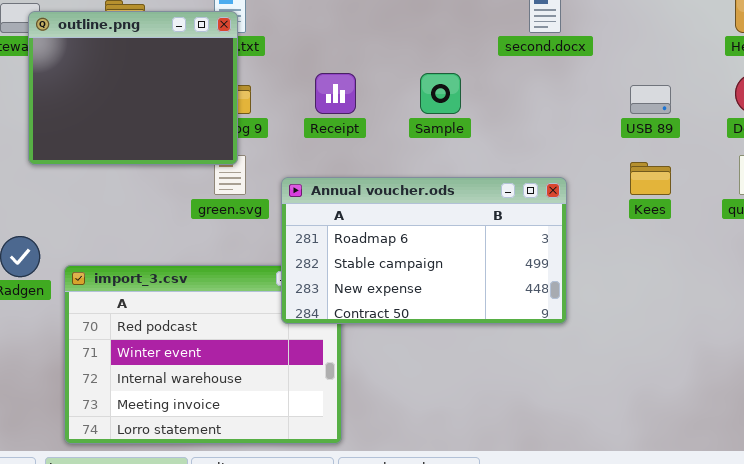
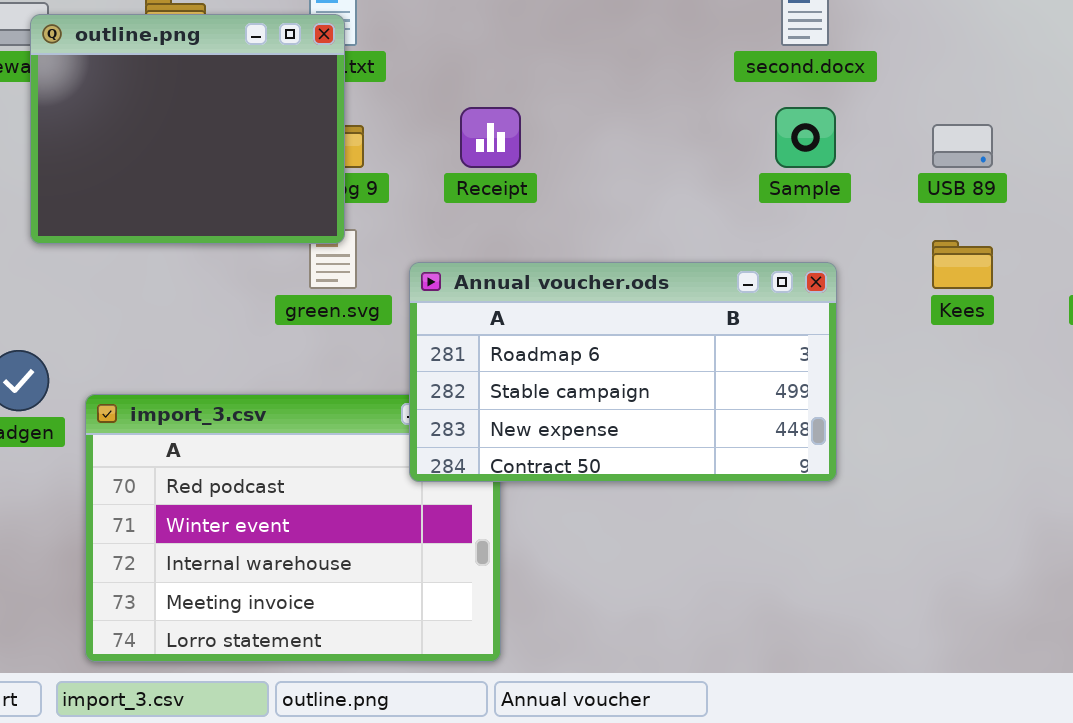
Sample: [420,73,461,114] -> [775,107,836,168], moved

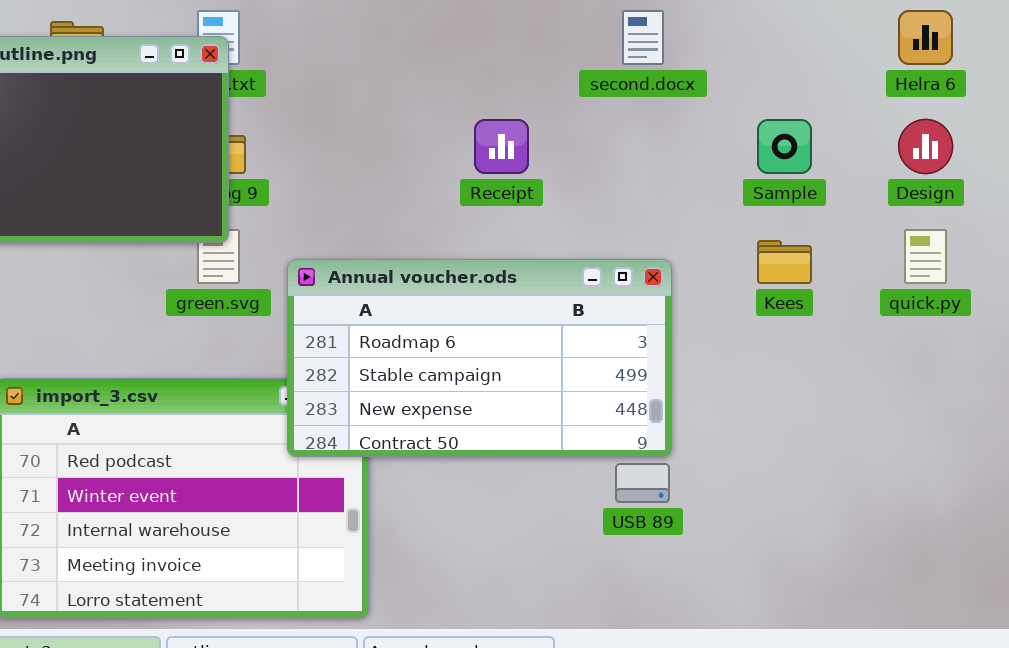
Receipt: [460,107,521,168] -> [474,119,529,174], moved
Sample: [775,107,836,168] -> [757,119,812,174], moved
USB 89: [932,124,993,168] -> [615,463,670,503], moved

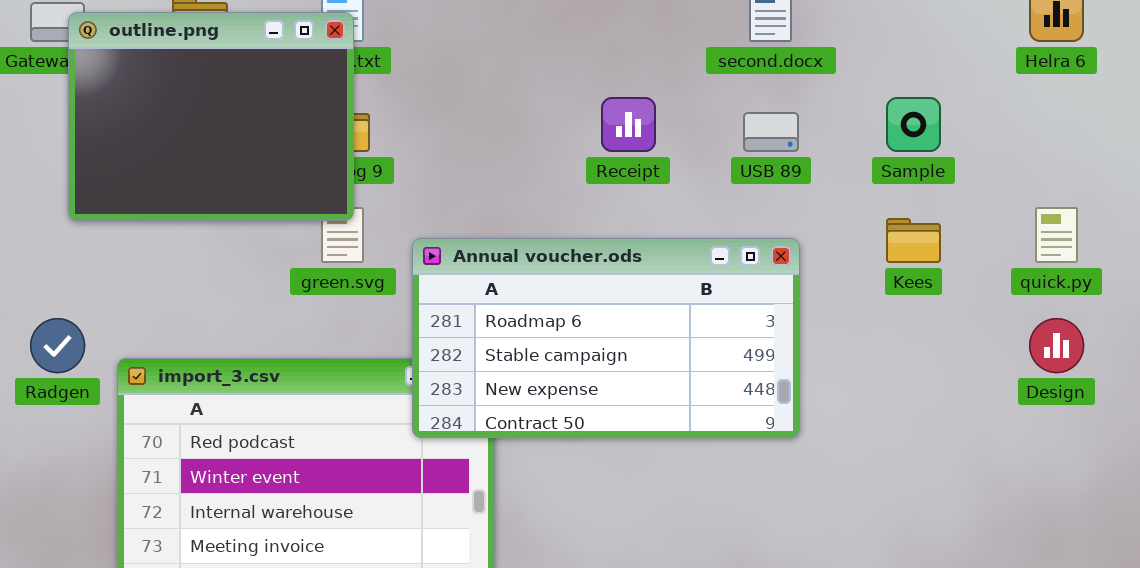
Design: [898,119,953,174] -> [1029,318,1084,373], moved
USB 89: [615,463,670,503] -> [743,112,799,152], moved

